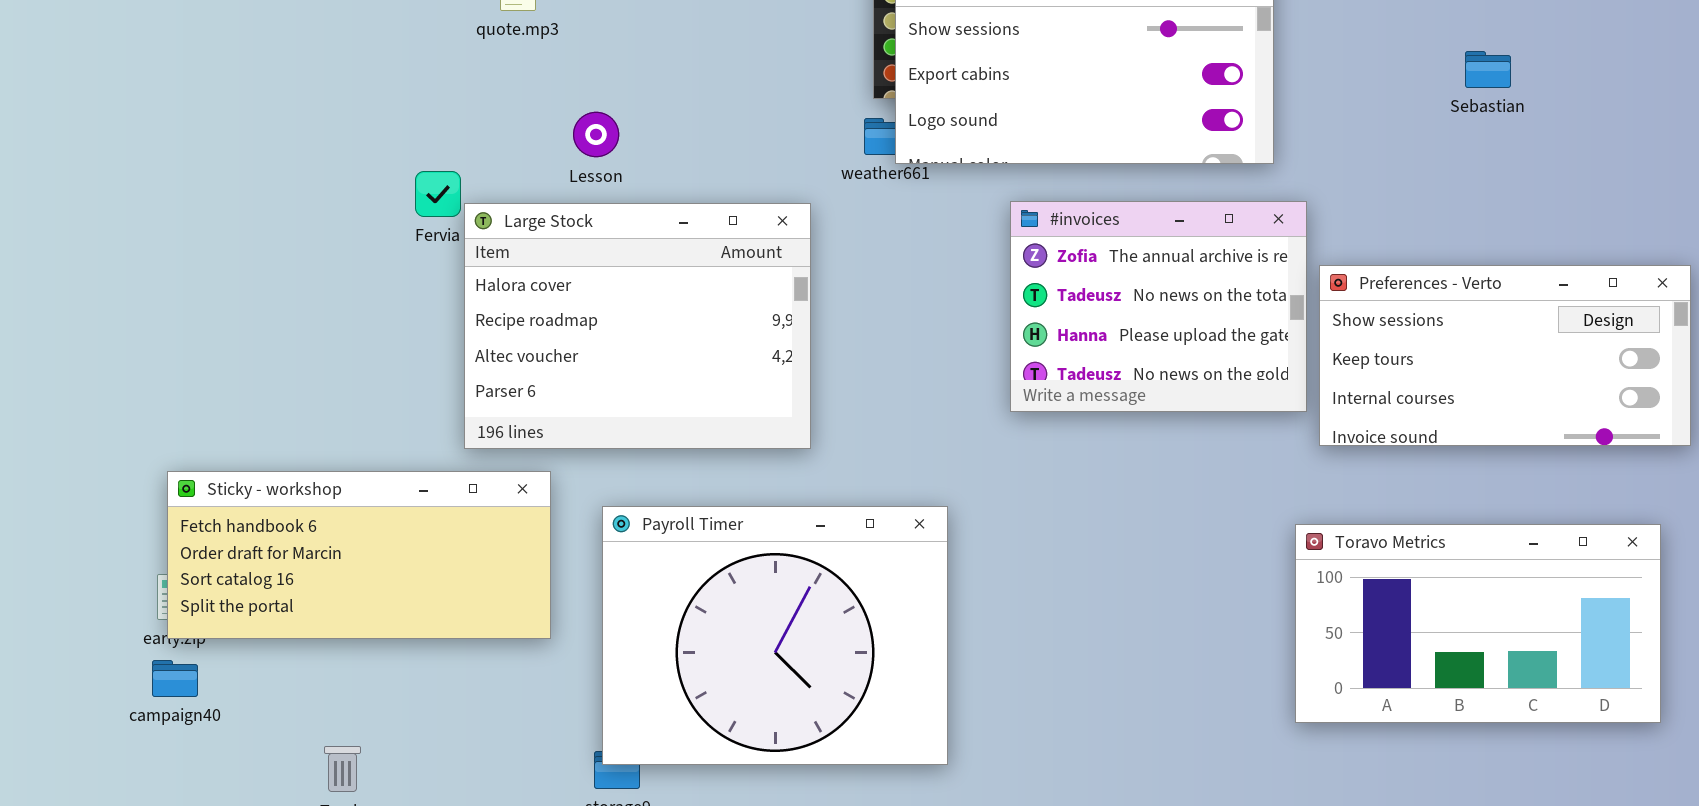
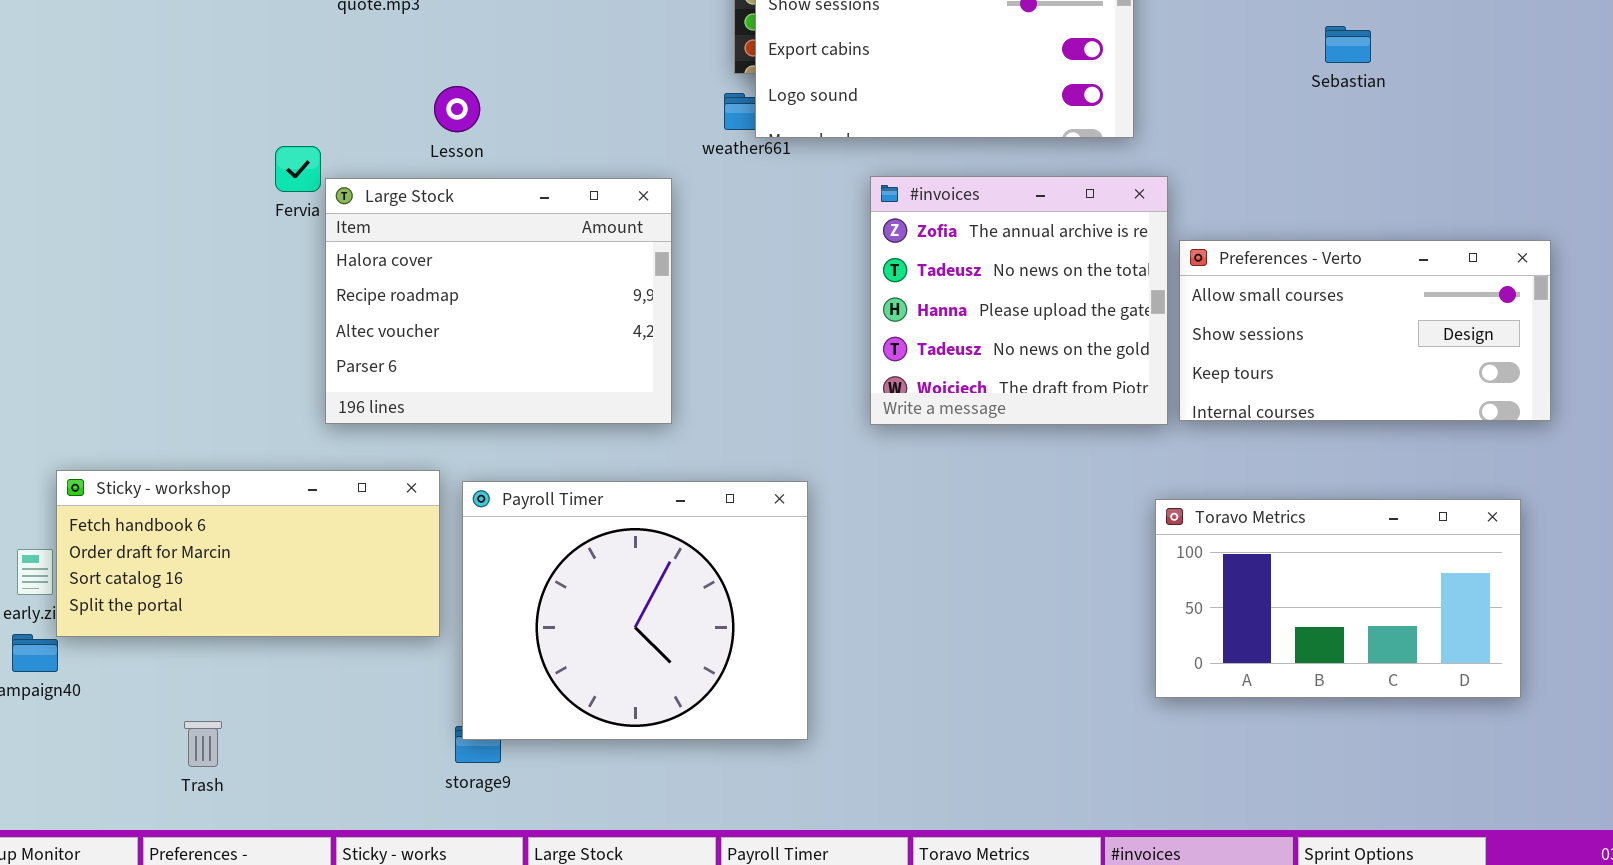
#invoices: [1010,201,1307,412] -> [870,176,1168,425], resized
Preferences - Verto: [1319,265,1691,446] -> [1179,240,1551,421], scrolled up 1 row
Sticky - workshop: [167,471,551,639] -> [56,470,440,637], moved

